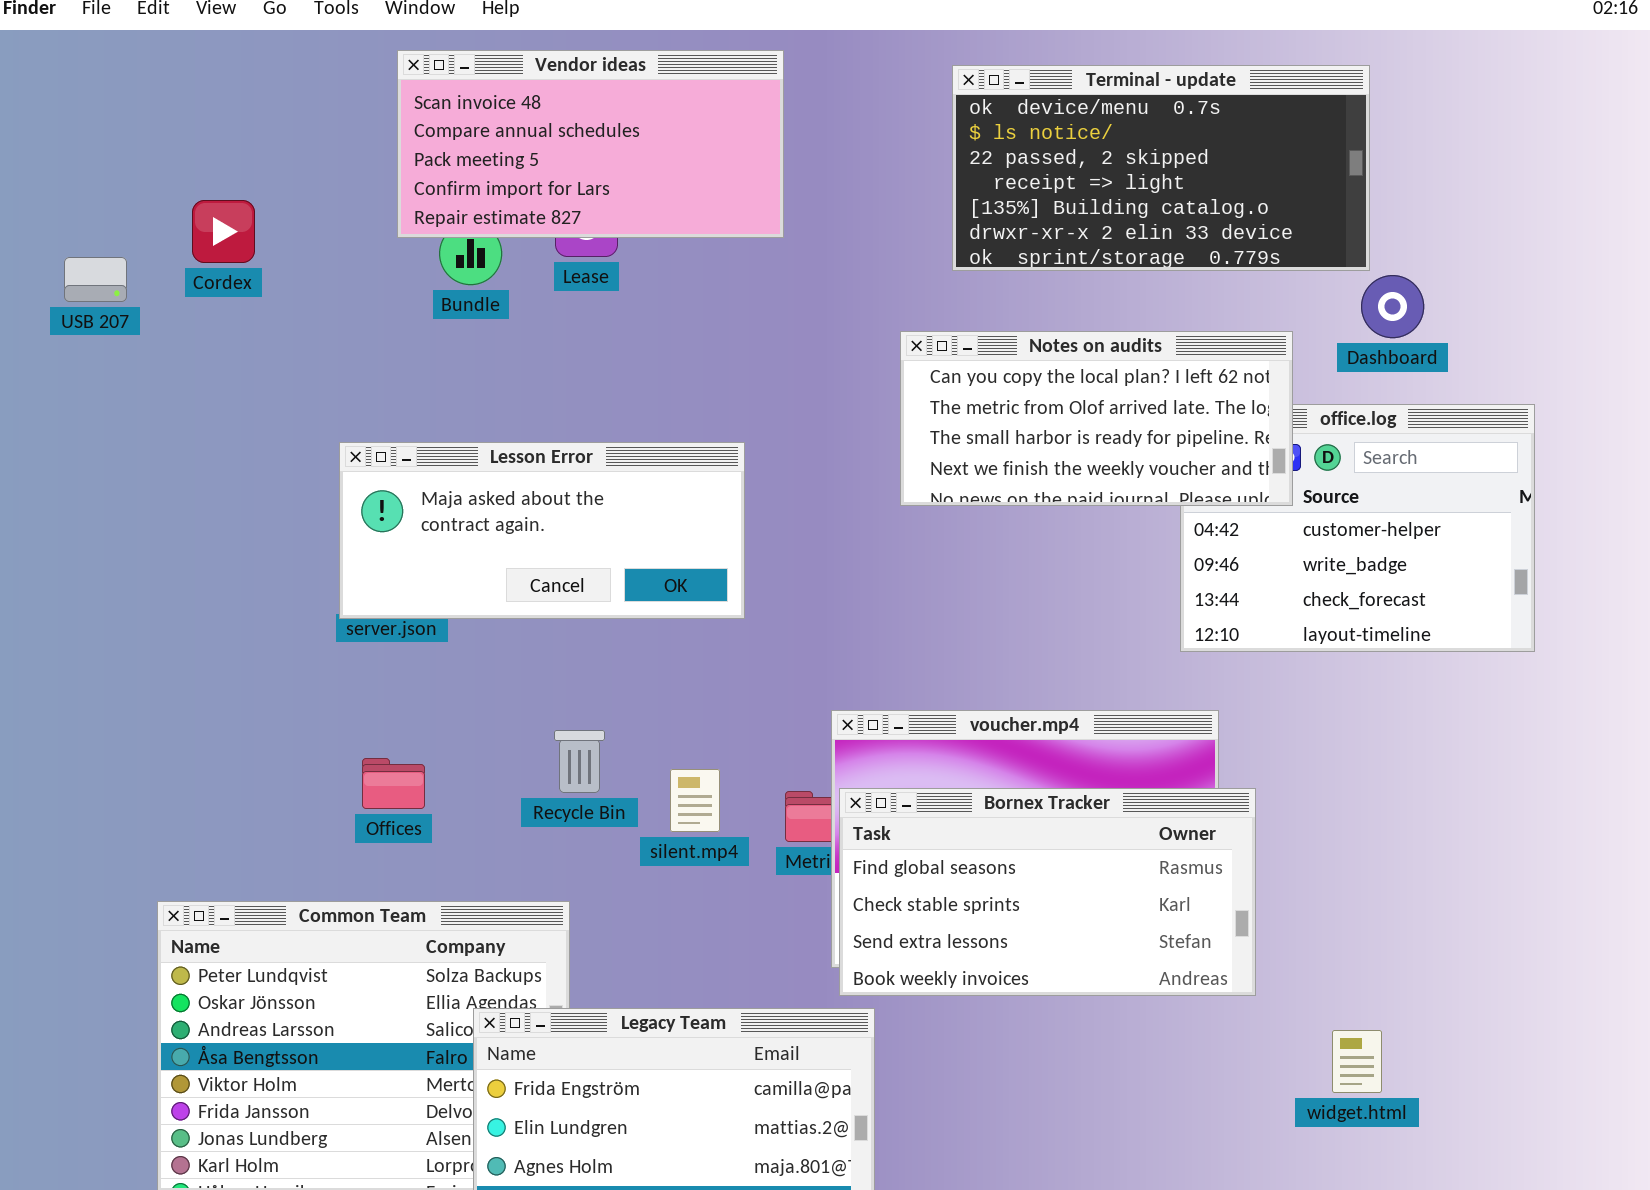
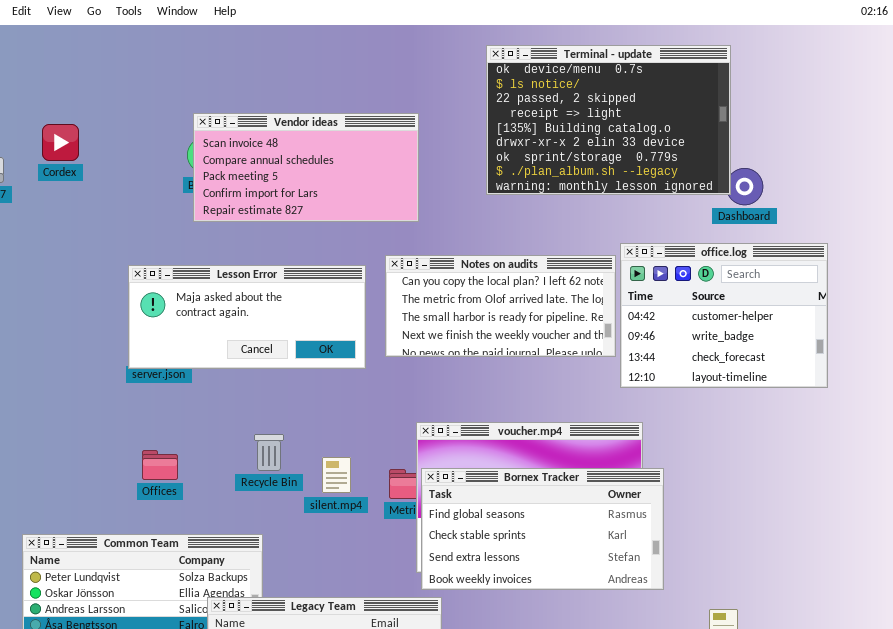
Vendor ideas: [397,50,784,238] -> [193,113,419,222], moved
Terminal - update: [952,65,1370,271] -> [486,45,731,195], resized
Notes on audits: [900,331,1293,506] -> [385,255,616,357], moved

